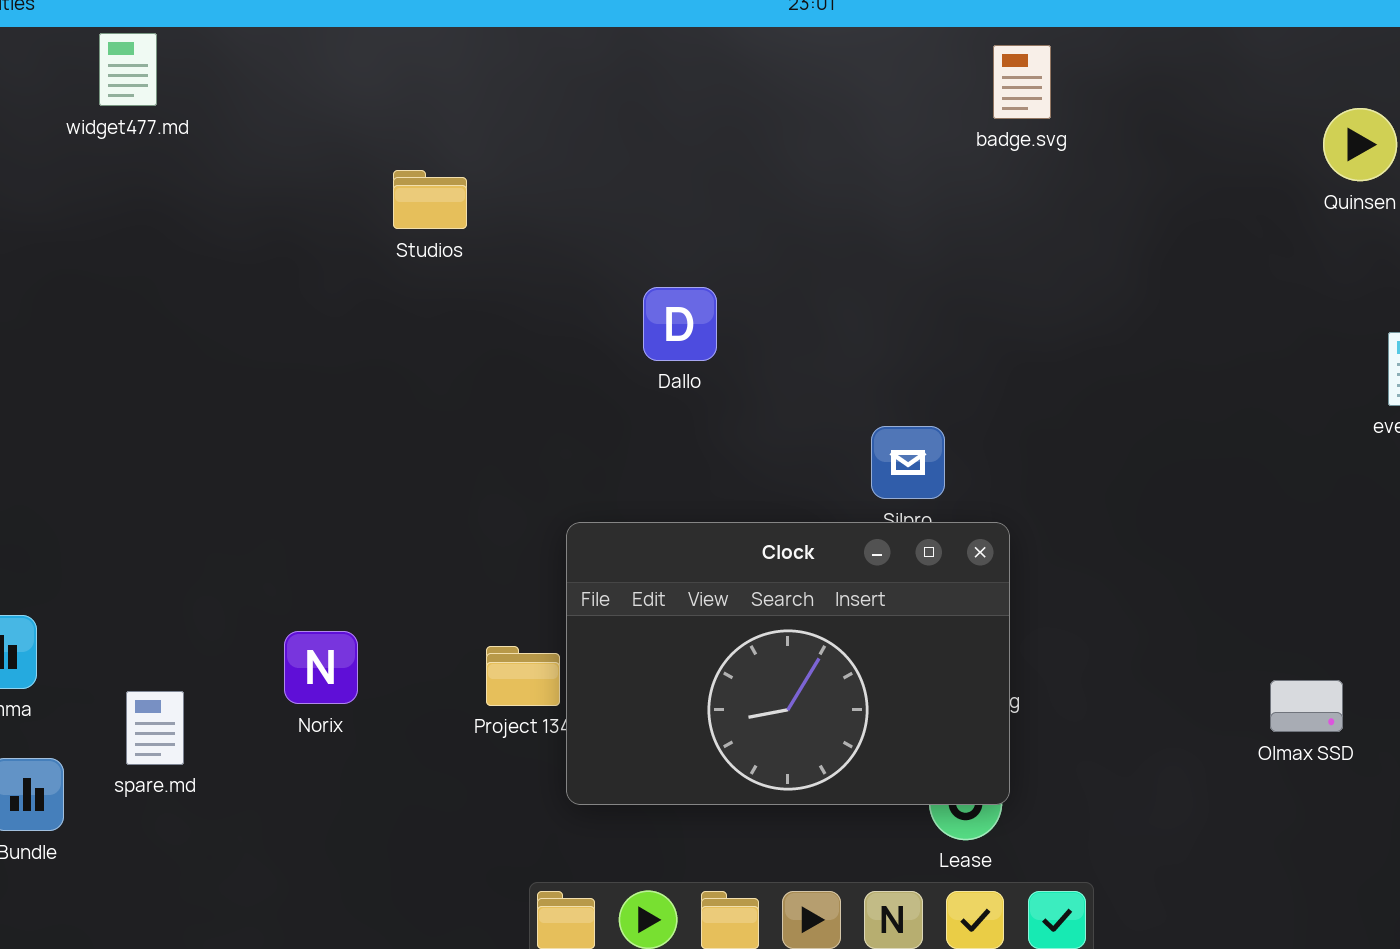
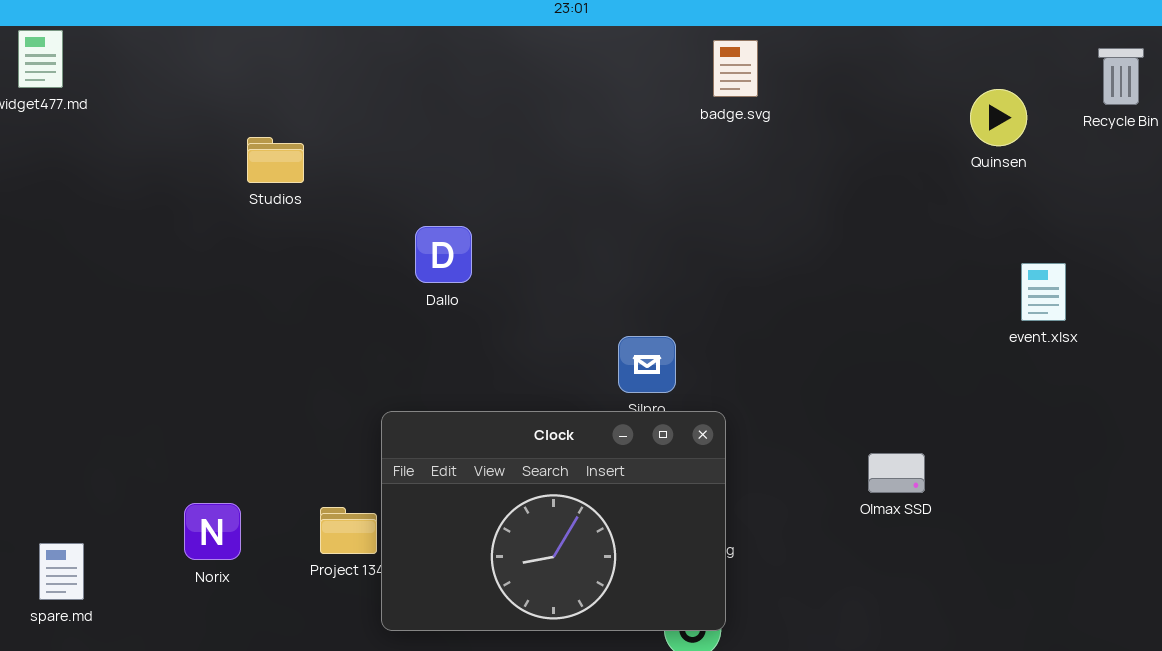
Dallo: [643,287,717,361] -> [415,226,472,283], moved
Norix: [284,631,358,704] -> [184,503,241,560], moved
Olmax SSD: [1270,680,1343,732] -> [868,453,925,493], moved

